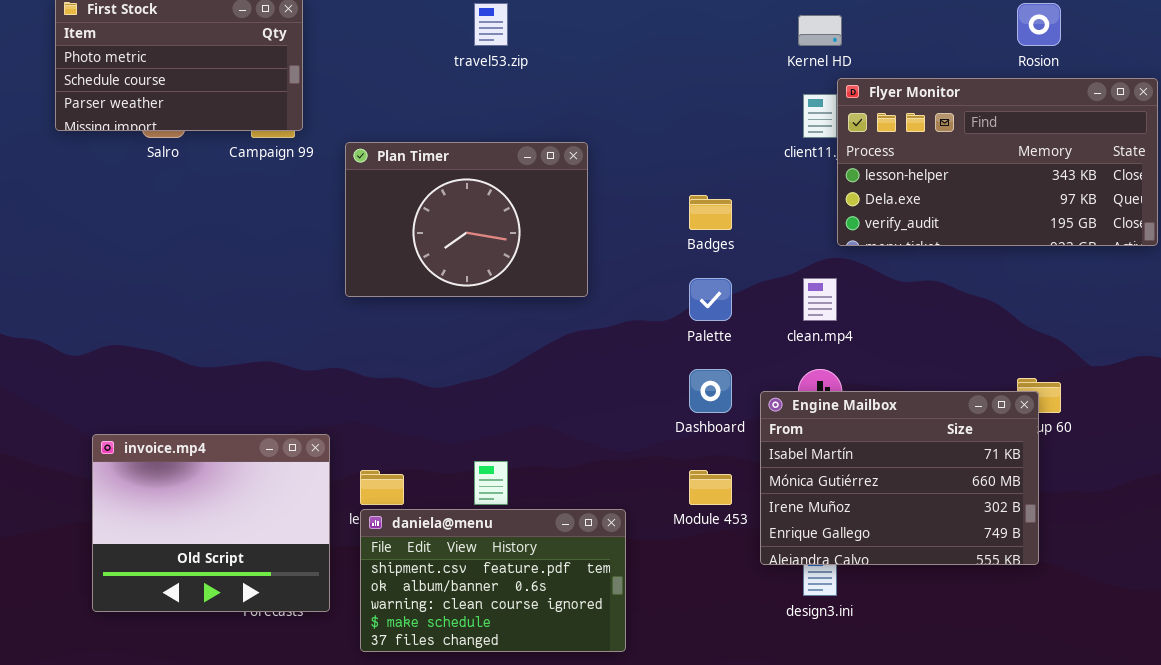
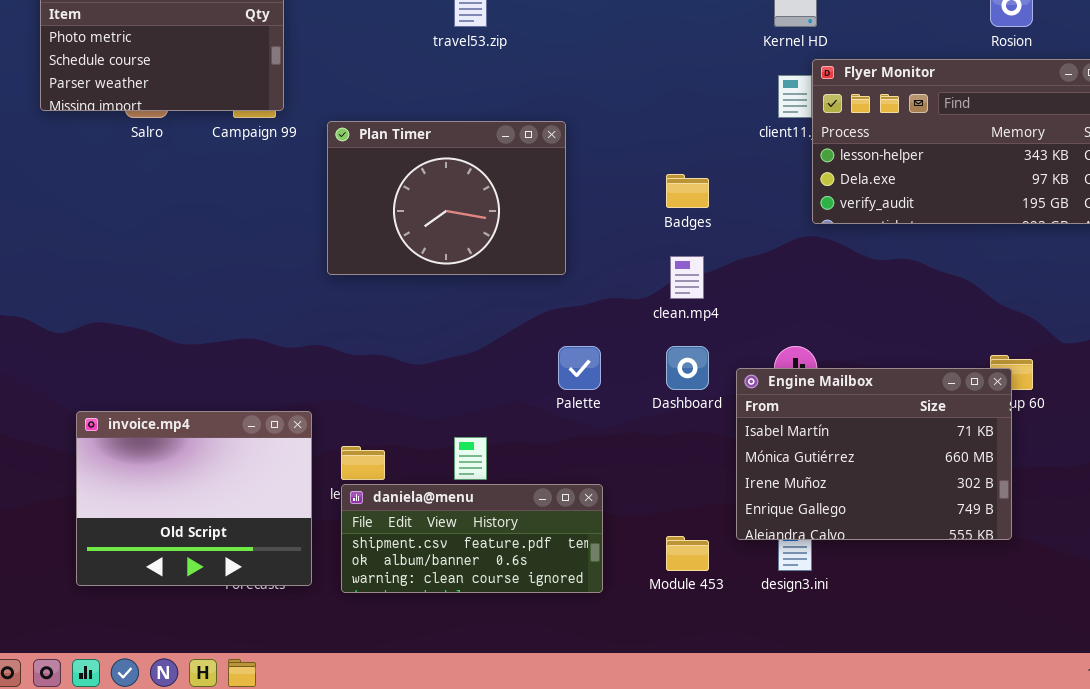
Palette: [689,278,732,321] -> [558,346,601,390], moved
clean.mp4: [803,278,837,321] -> [670,256,704,299], moved
Module 453: [689,470,732,505] -> [666,536,709,571], moved
daniela@menu: [360,509,626,652] -> [341,484,603,593], resized

